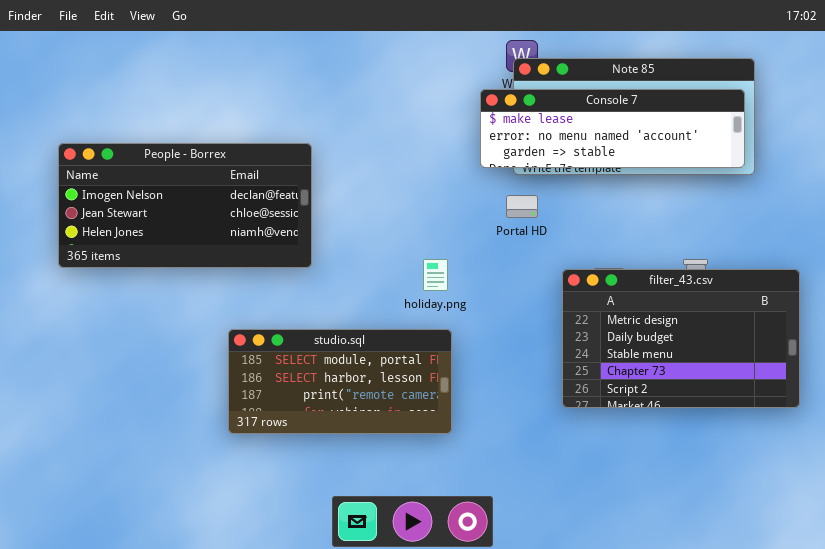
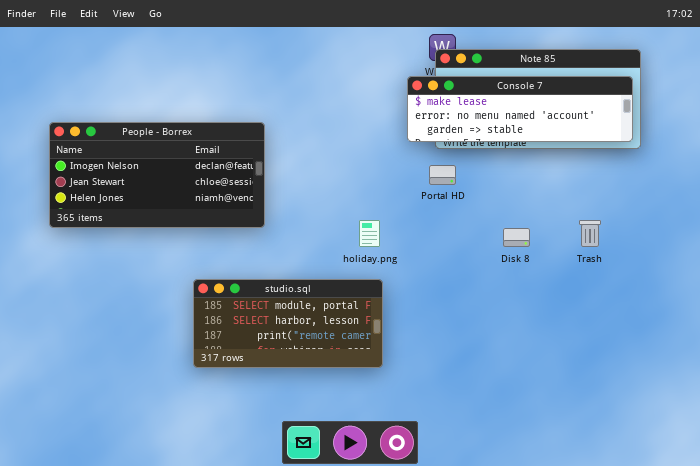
filter_43.csv: [562,269,800,408] -> none, closed

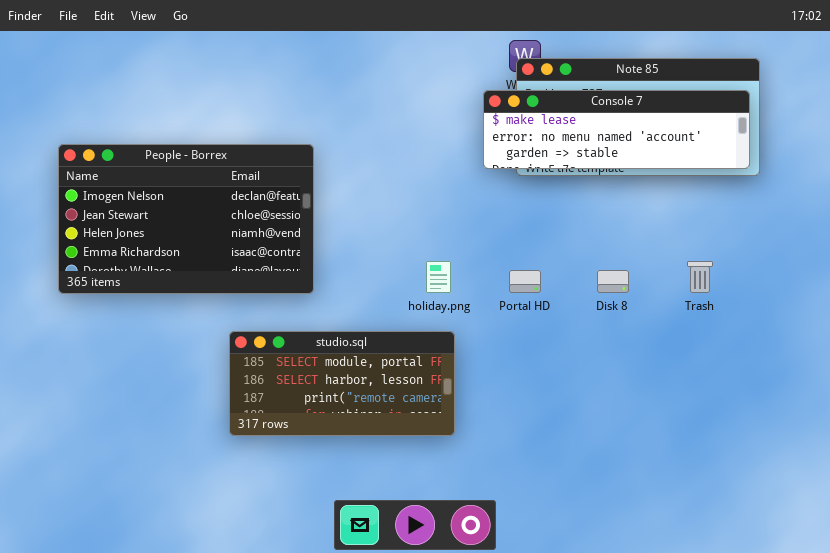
People - Borrex: [49,122,265,228] -> [58,144,314,294], resized
Portal HD: [429,165,456,185] -> [509,270,541,293], moved

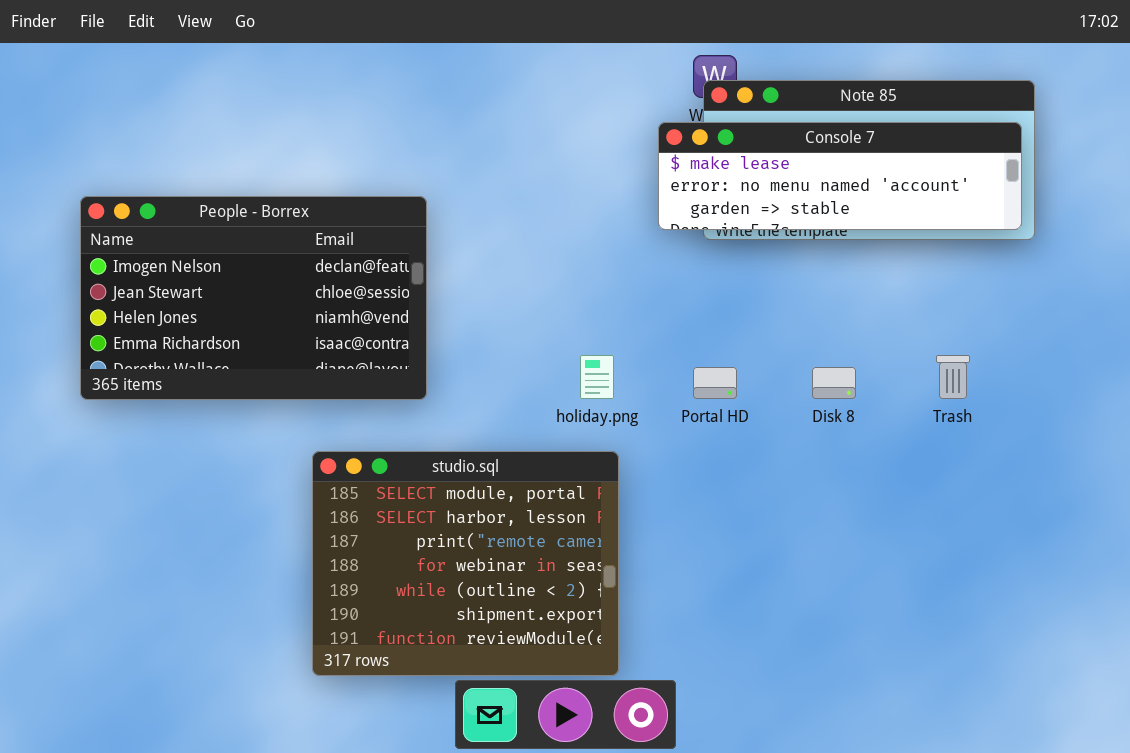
studio.sql: [229,331,455,436] -> [312,451,619,676], resized

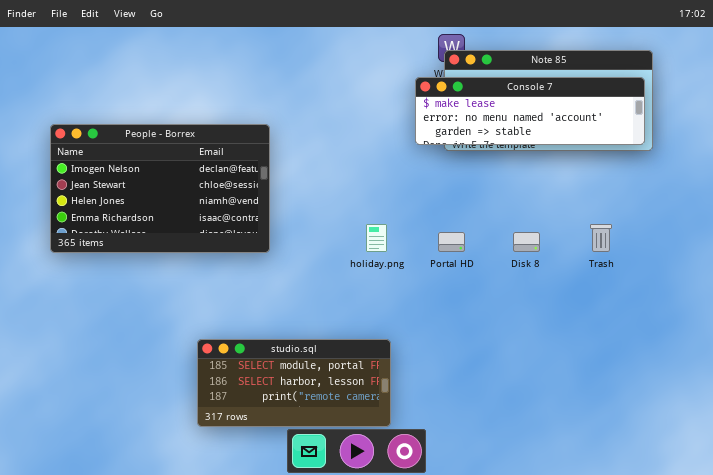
studio.sql: [312,451,619,676] -> [197,339,391,427], resized

